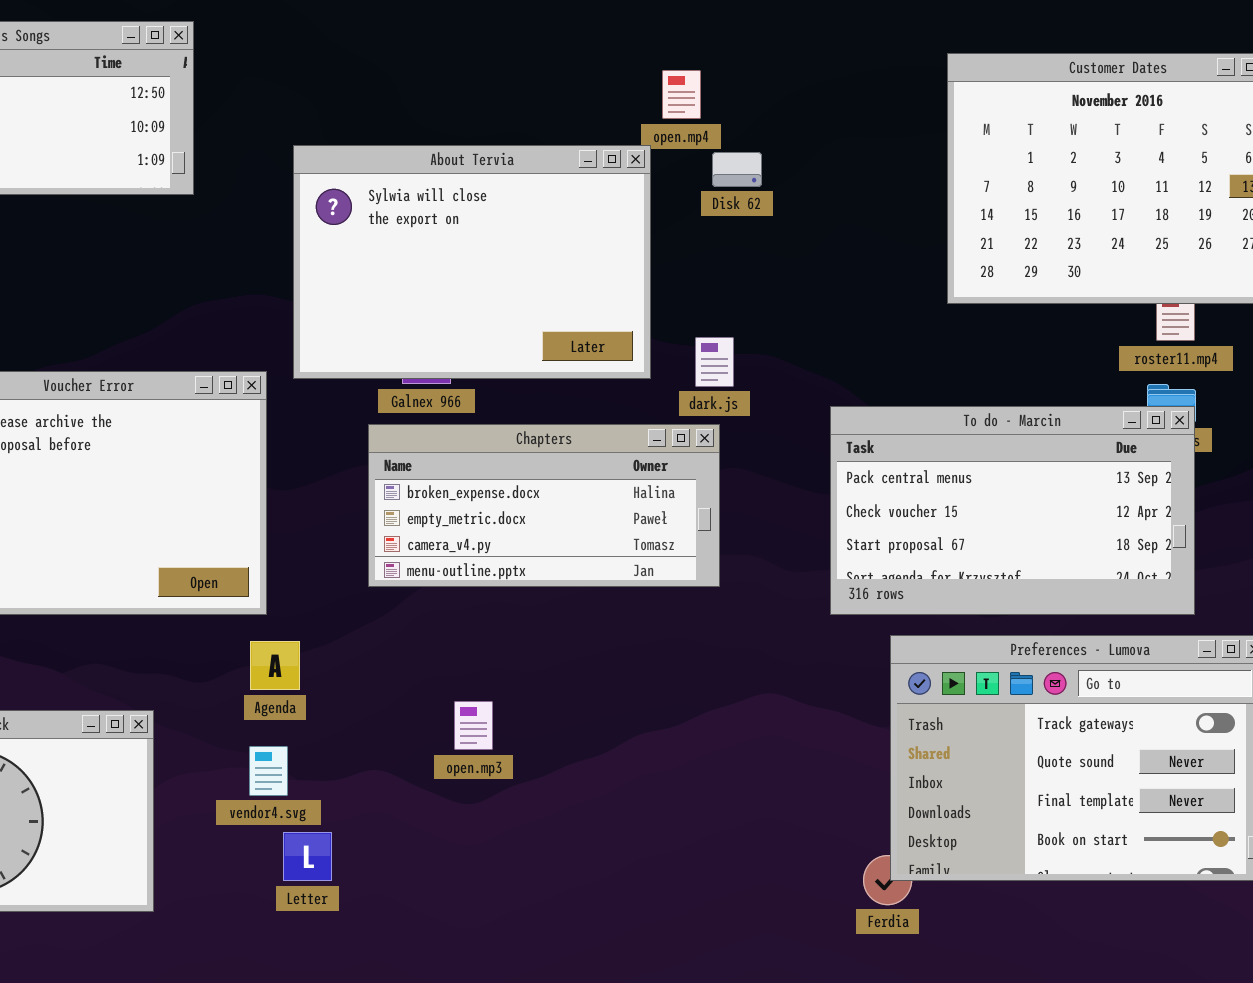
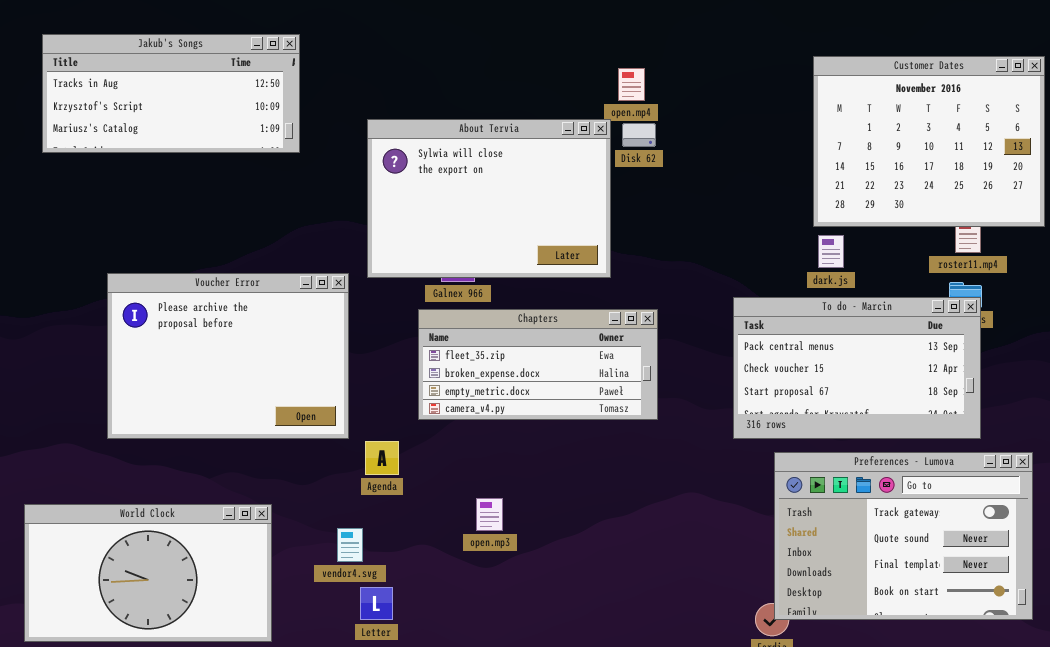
Disk 62: [712,152,762,187] -> [622,123,656,147], moved
dark.js: [695,337,734,387] -> [818,235,844,268], moved
Chapters: [368,424,720,587] -> [418,309,658,420], scrolled up 1 row
Agenda: [250,641,300,690] -> [365,441,399,475], moved

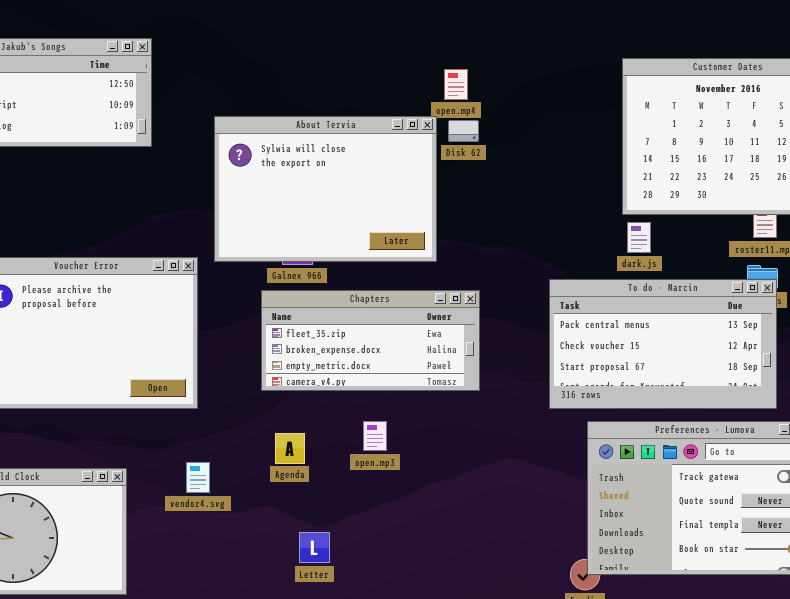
Agenda: [365,441,399,475] -> [275,433,305,464], moved
open.mp3: [476,498,503,531] -> [363,421,387,451], moved
vendor4.svg: [337,528,363,562] -> [186,462,210,493], moved
Letter: [360,587,393,620] -> [299,532,330,563], moved

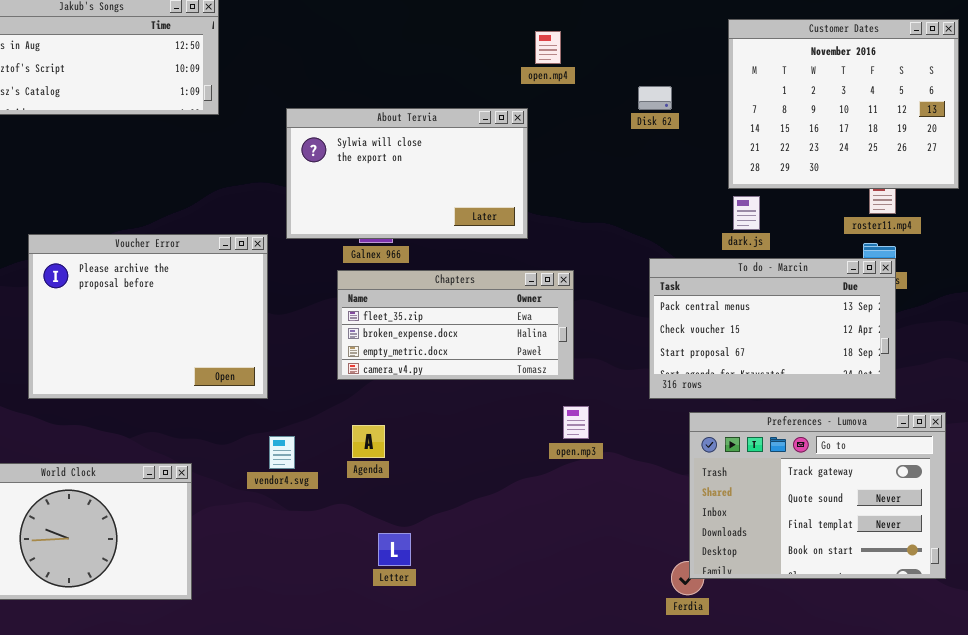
About Tervia: [214,116,437,262] -> [286,108,528,239], resized
Disk 62: [448,120,479,142] -> [638,86,672,110], moved
open.mp3: [363,421,387,451] -> [563,406,589,439], moved
vendor4.svg: [186,462,210,493] -> [269,436,295,469], moved

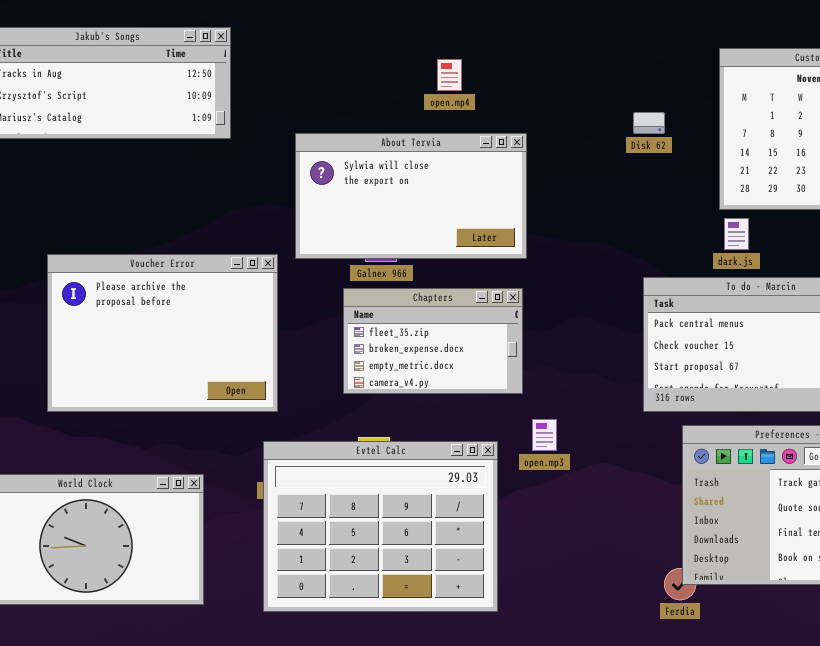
open.mp4: [535,31,561,64] -> [437,59,462,91], moved
Chapters: [337,270,574,380] -> [343,288,523,394], resized
open.mp3: [563,406,589,439] -> [532,419,557,451], moved
Evtel Calc: none -> [263,441,498,612], opened

